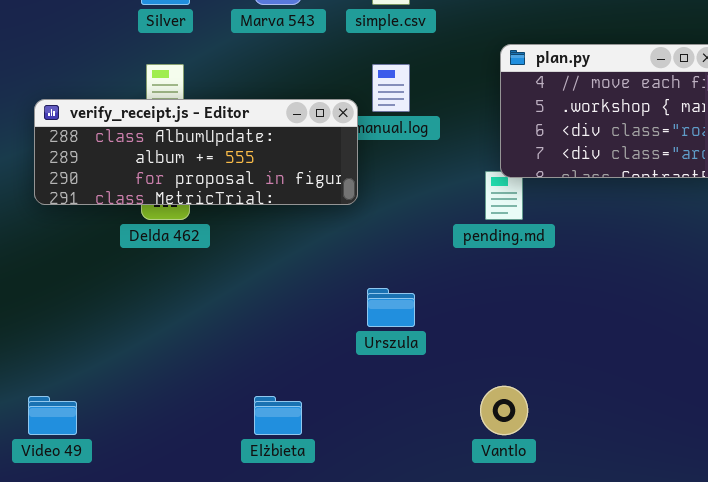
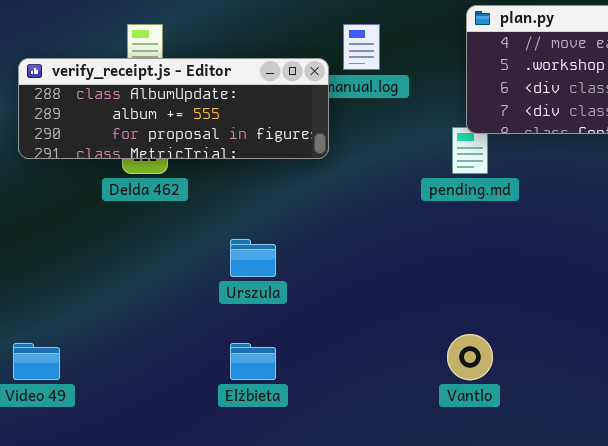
Urszula: [367,288,415,327] -> [230,239,276,277], moved

